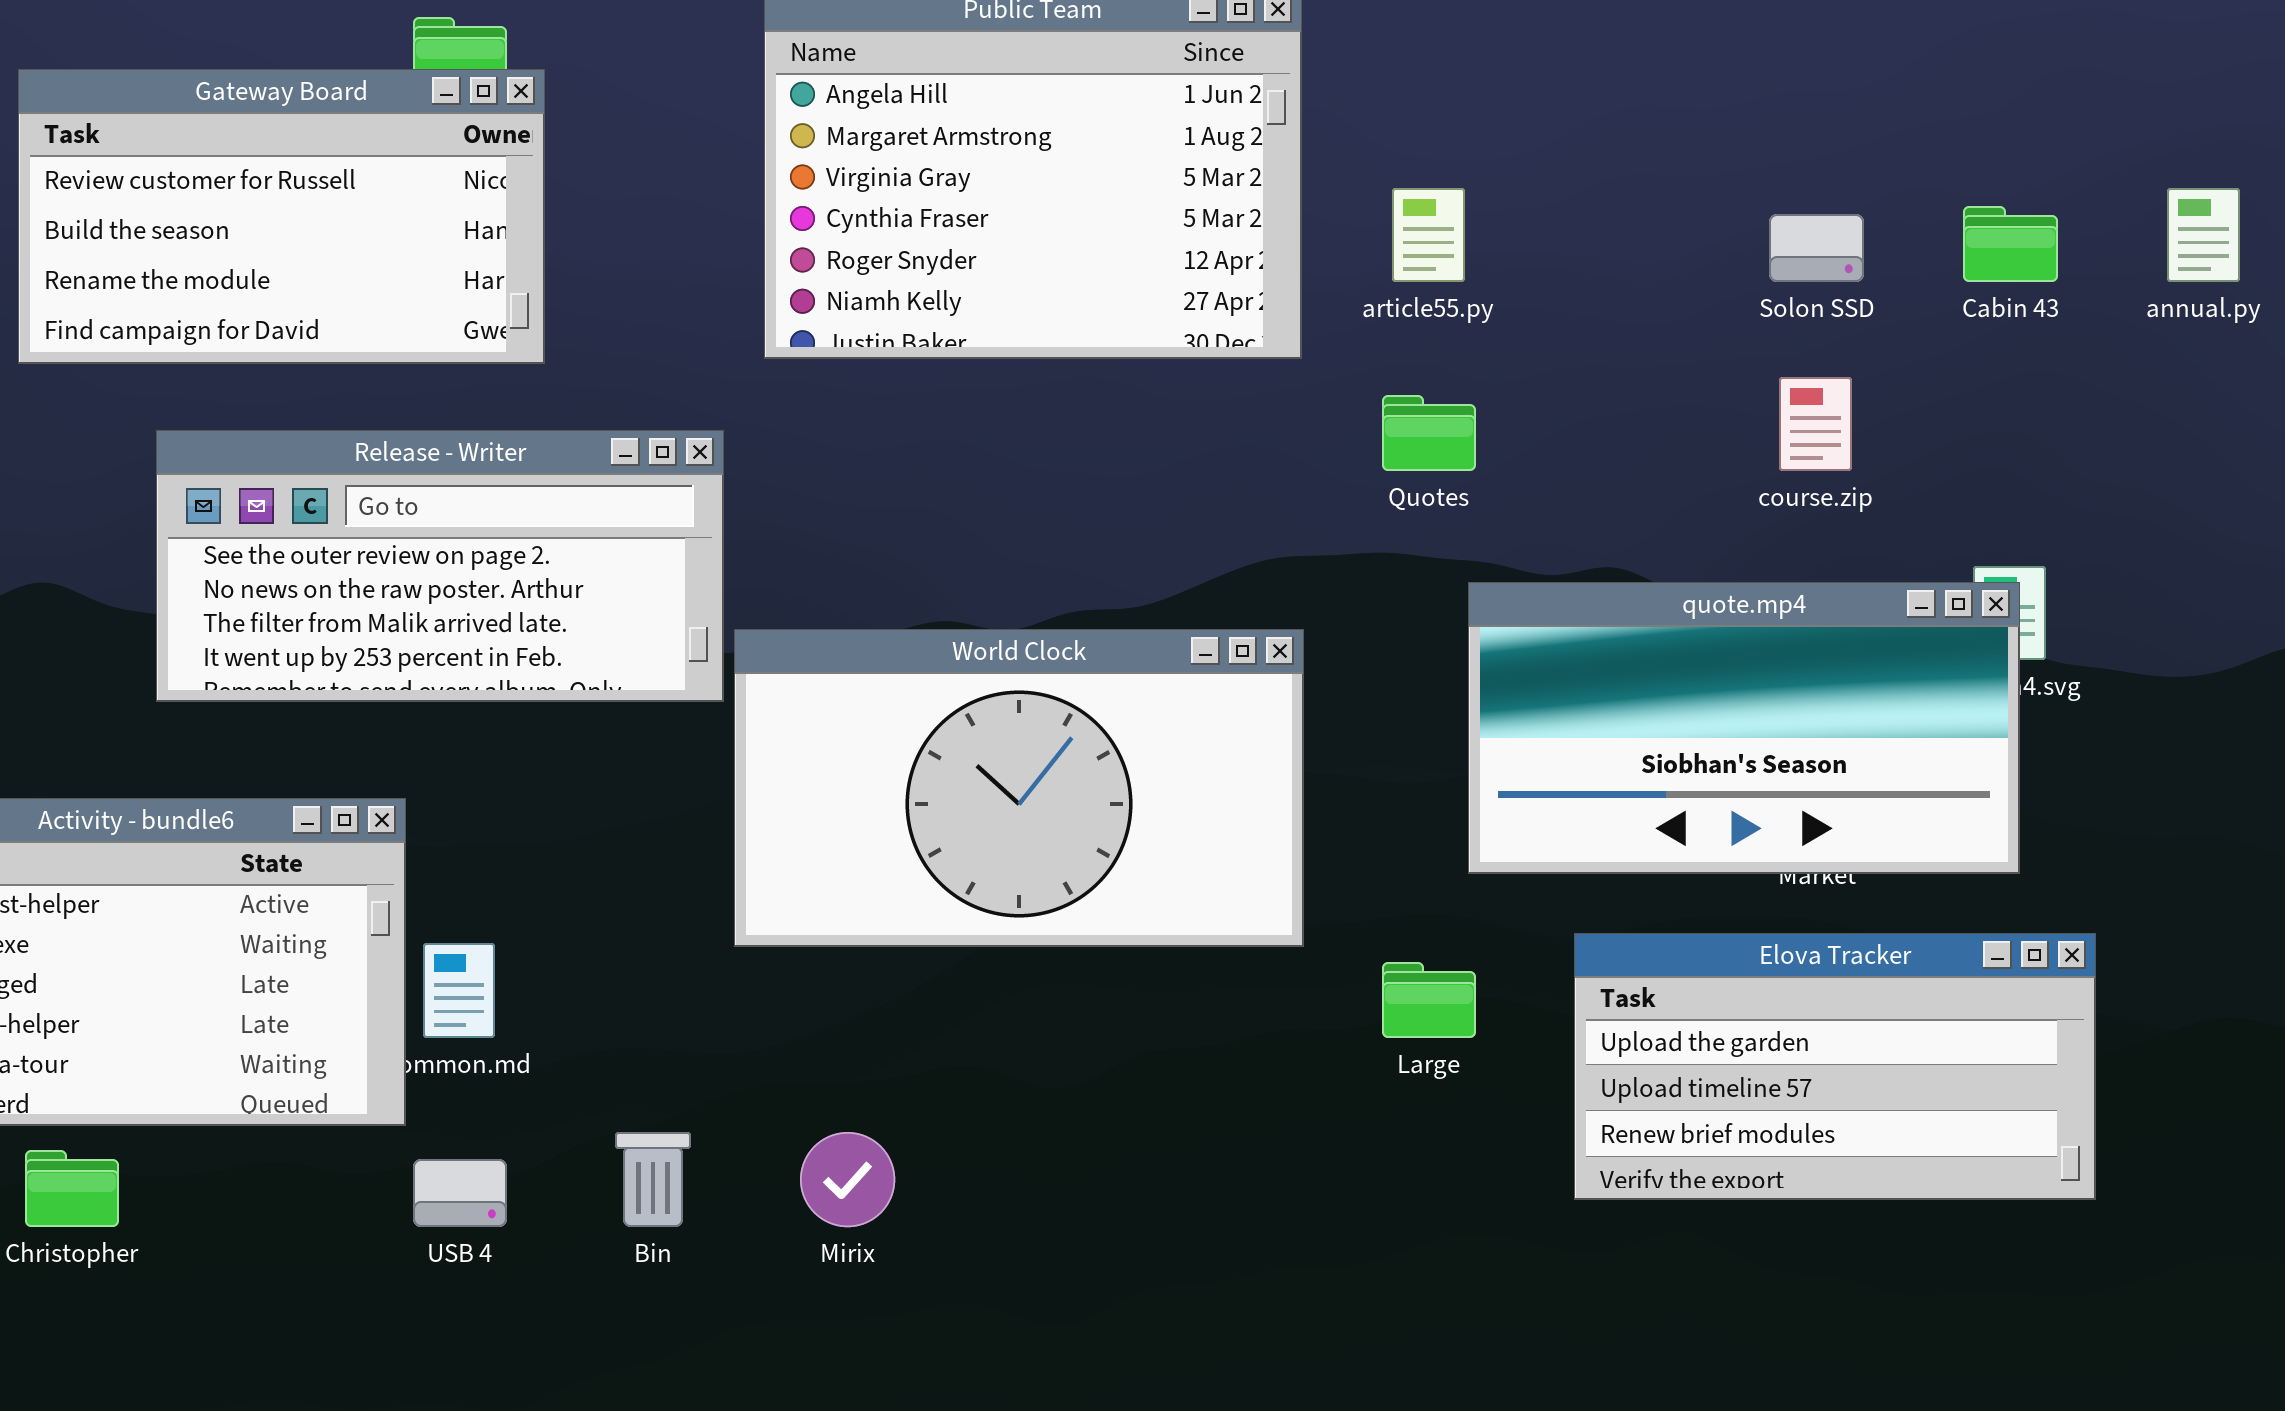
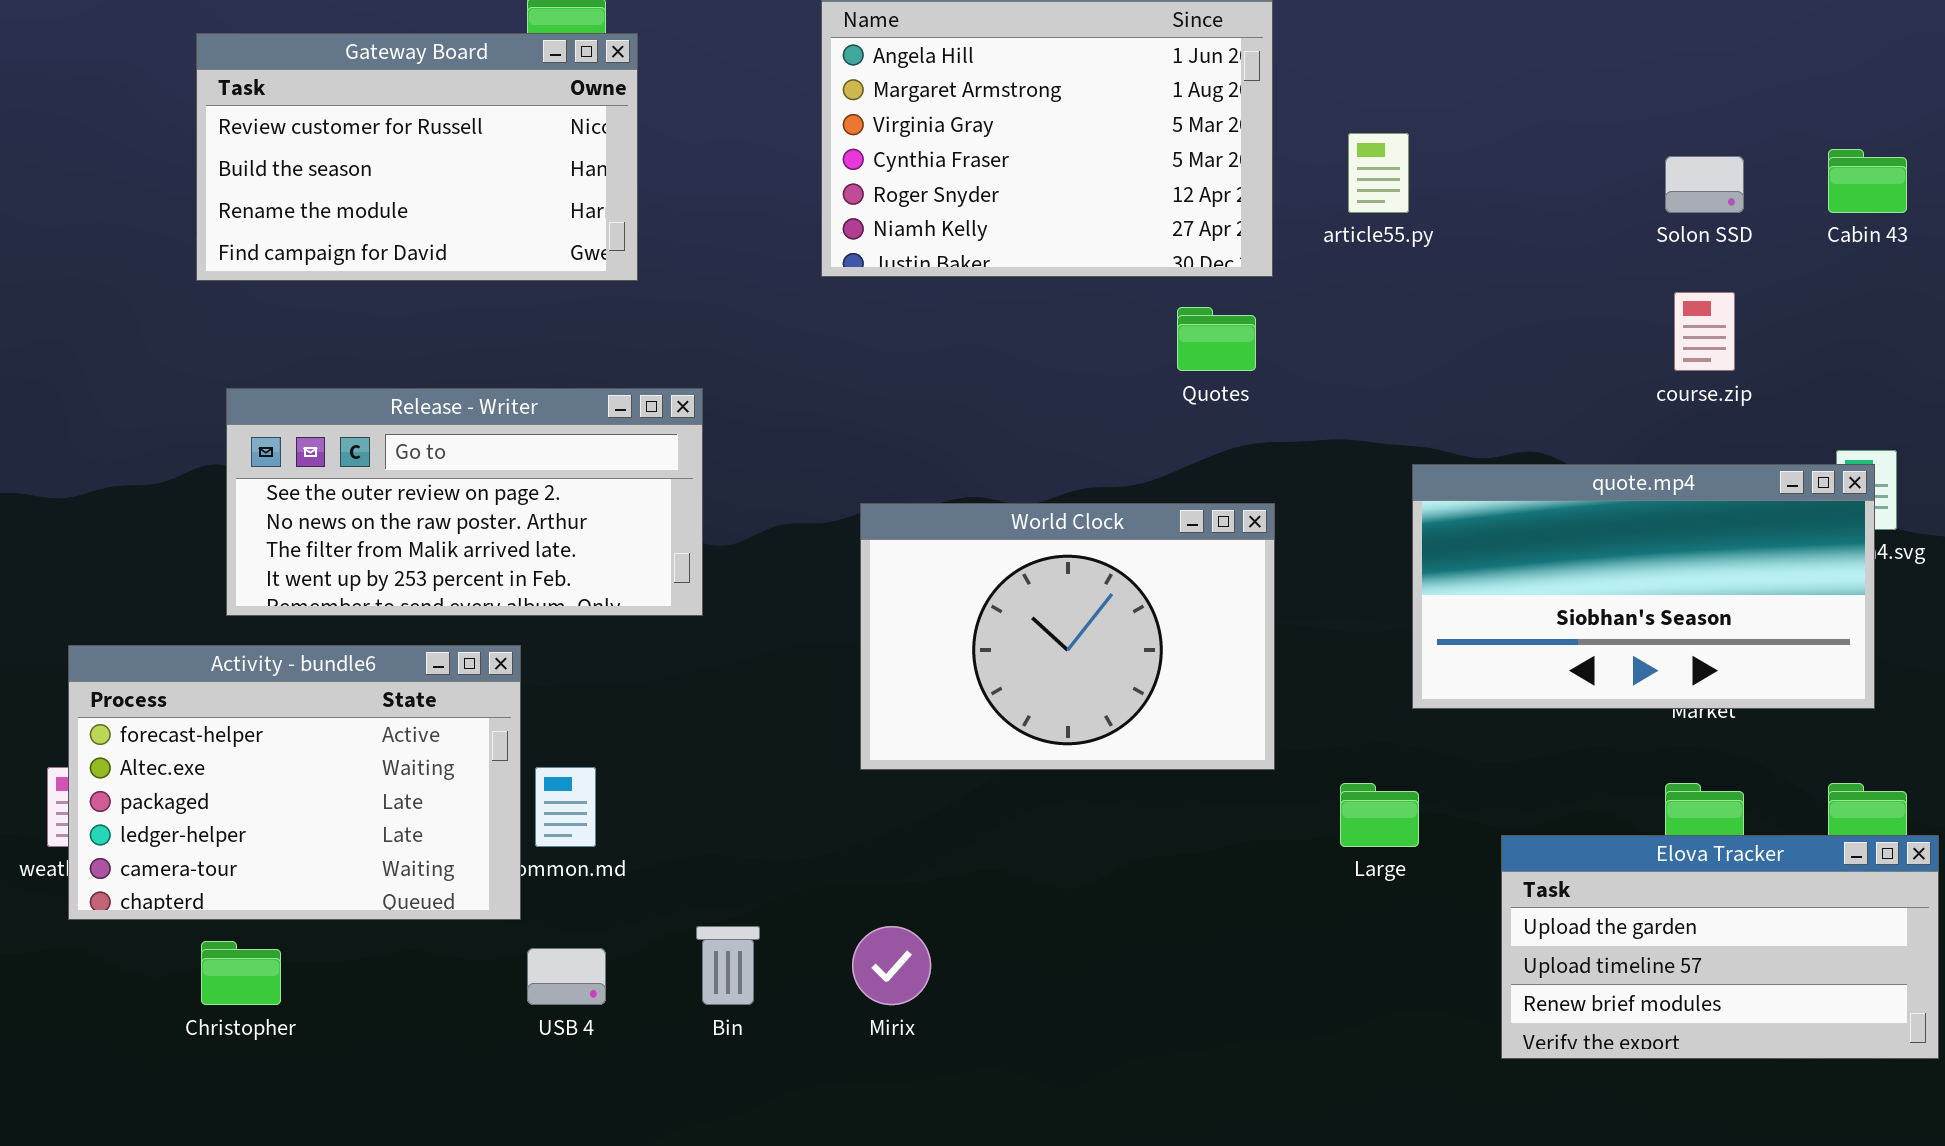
Quotes: [1382,395,1476,471] -> [1177,307,1256,371], moved
Release - Writer: [156,430,724,702] -> [226,388,703,616], moved
World Clock: [734,629,1304,947] -> [860,503,1275,770], resized
Elova Tracker: [1574,933,2096,1200] -> [1501,835,1939,1059], moved

